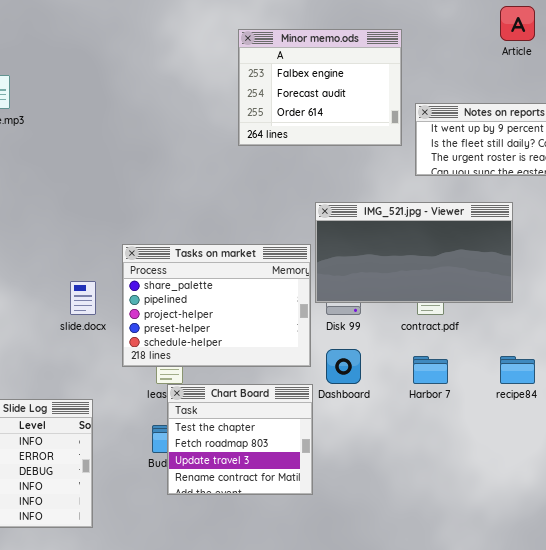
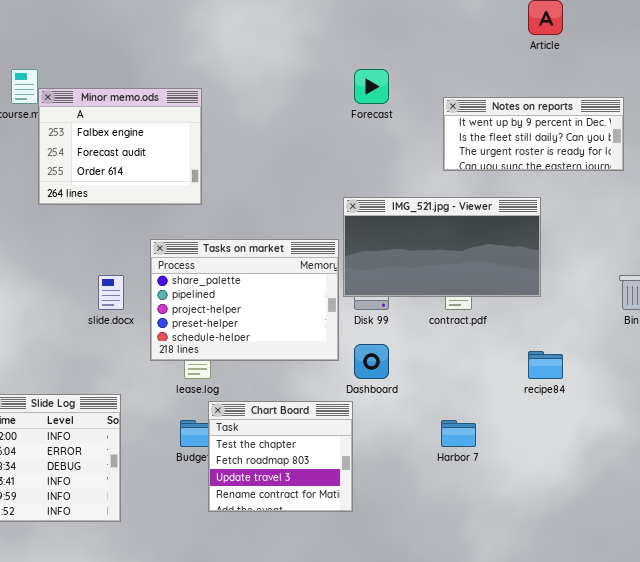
Minor memo.ods: [238,29,402,146] -> [38,88,202,205], moved
Harbor 7: [413,356,448,384] -> [441,420,476,447], moved
Chart Board: [167,384,313,495] -> [208,401,353,512], moved

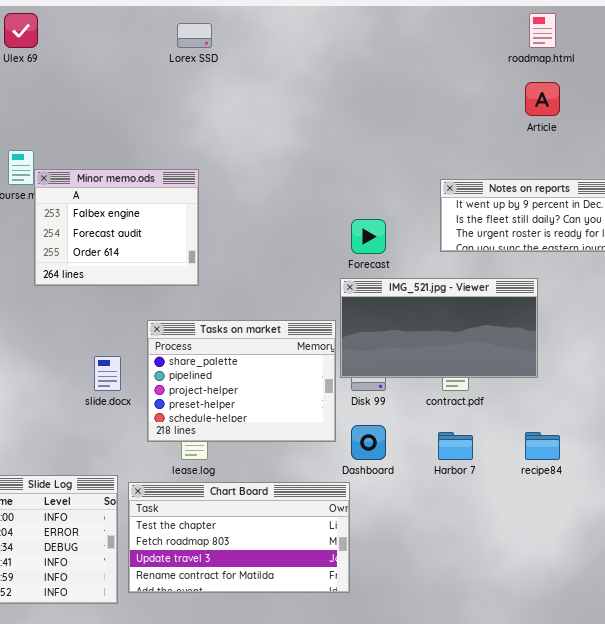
Forecast: [354,69,389,104] -> [351,219,386,254], moved
Chart Board: [208,401,353,512] -> [128,482,350,593], resized
Harbor 7: [441,420,476,447] -> [438,432,473,460], moved

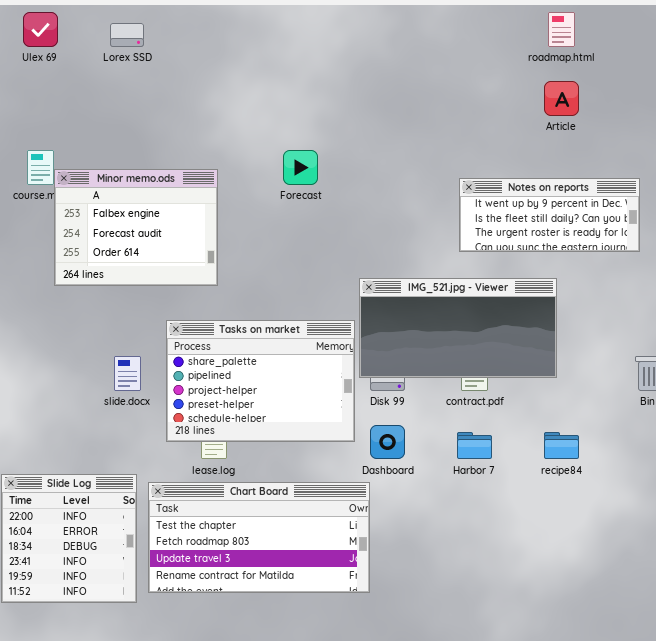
Lorex SSD: [177,23,212,48] -> [110,23,144,47], moved
Forecast: [351,219,386,254] -> [283,150,318,185], moved

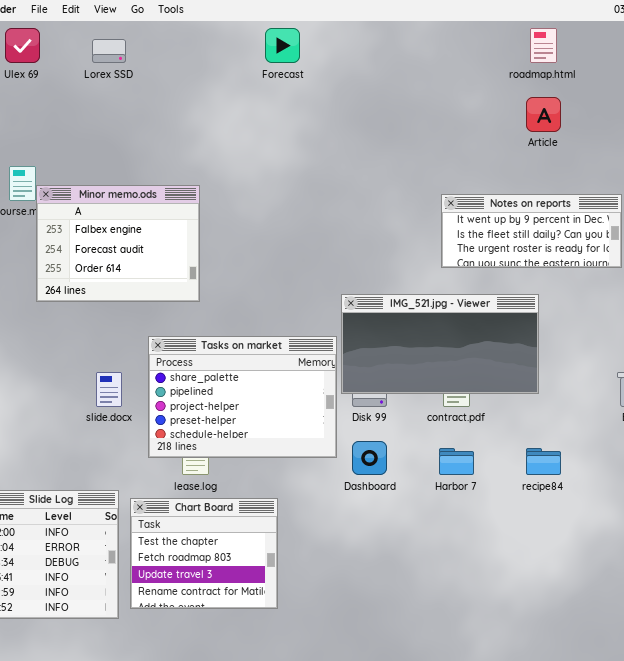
Forecast: [283,150,318,185] -> [265,28,300,63], moved
Chart Board: [148,482,370,593] -> [130,498,278,609], resized

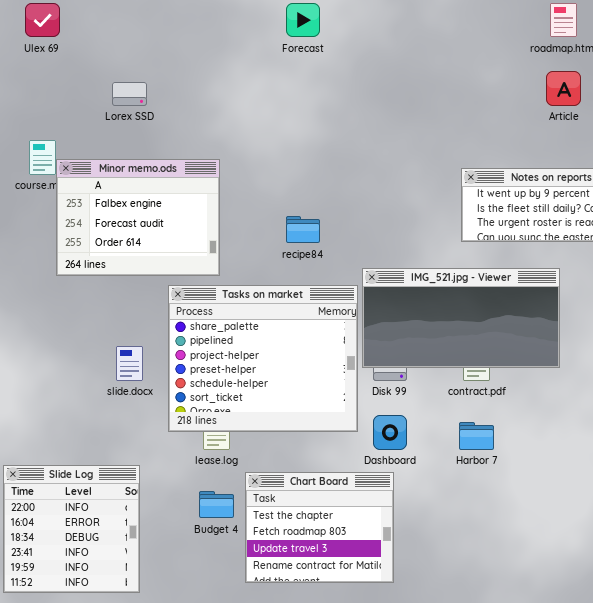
Lorex SSD: [92,39,126,63] -> [112,82,147,106], moved
Tasks on market: [148,336,337,458] -> [168,285,358,432], resized
recipe84: [526,448,561,475] -> [286,216,320,243], moved
Chart Board: [130,498,278,609] -> [245,472,394,583], moved

